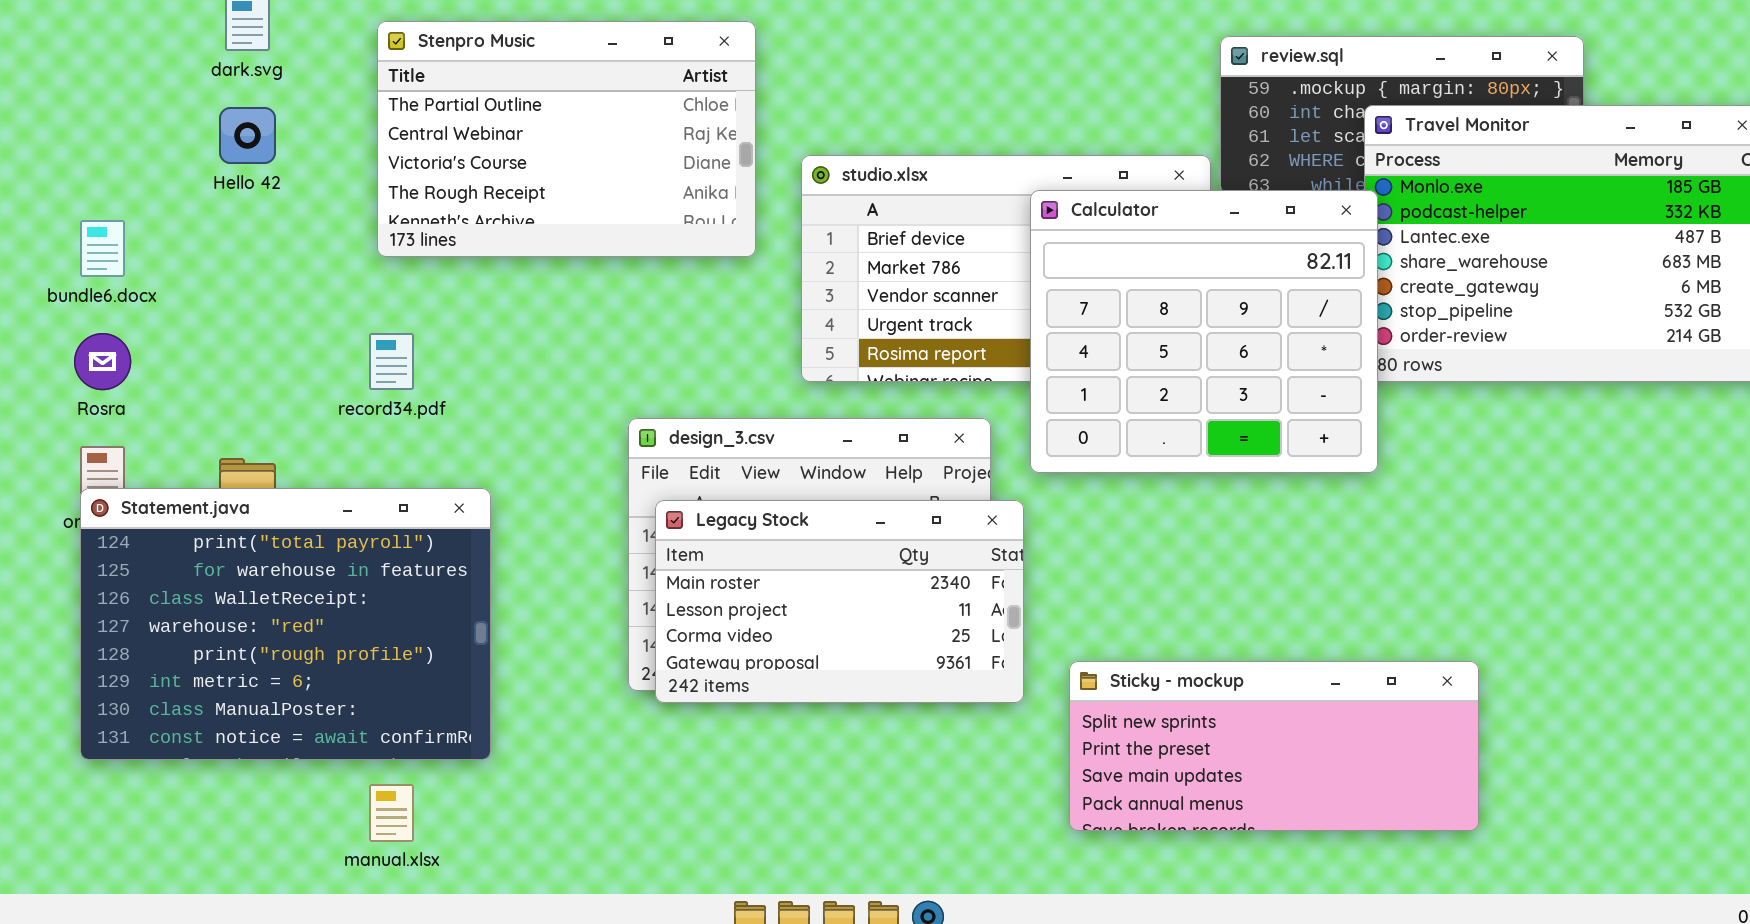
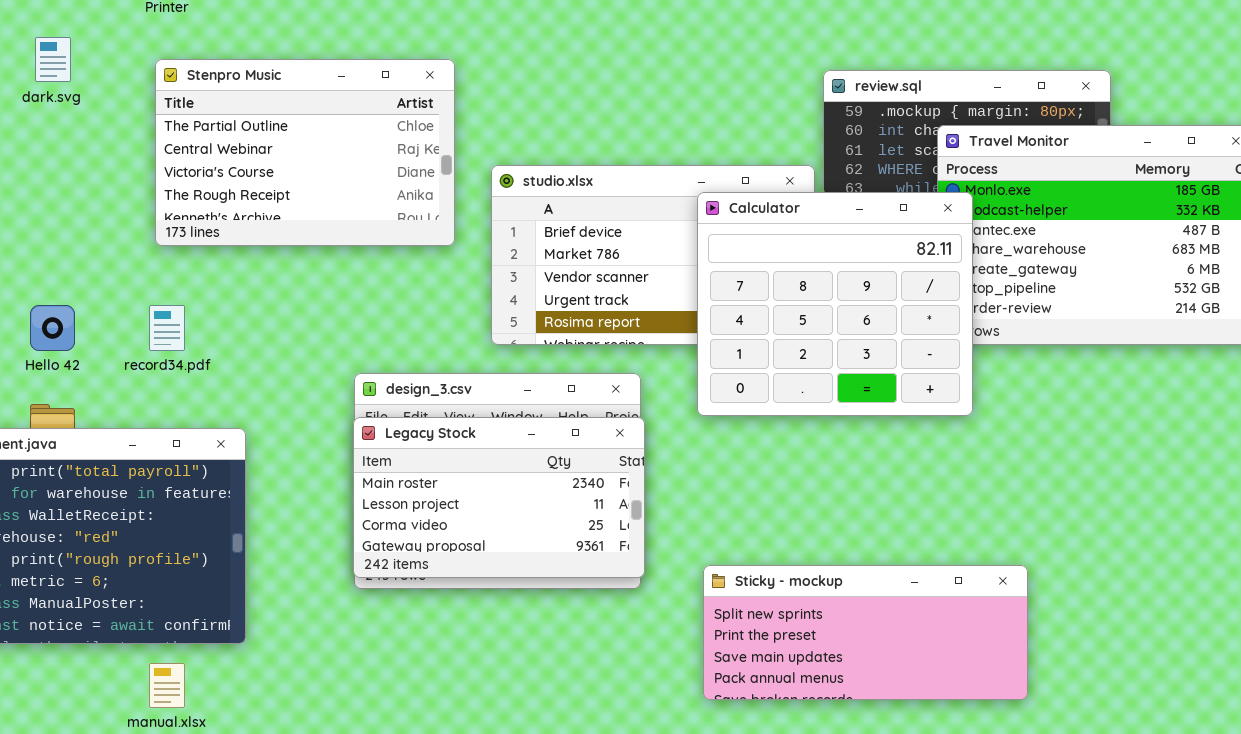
Hello 42: [219,107,276,164] -> [30,305,75,351], moved
Calculator: [1030,190,1378,473] -> [697,192,973,416], moved
Legacy Stock: [655,500,1024,703] -> [353,417,645,578], moved

